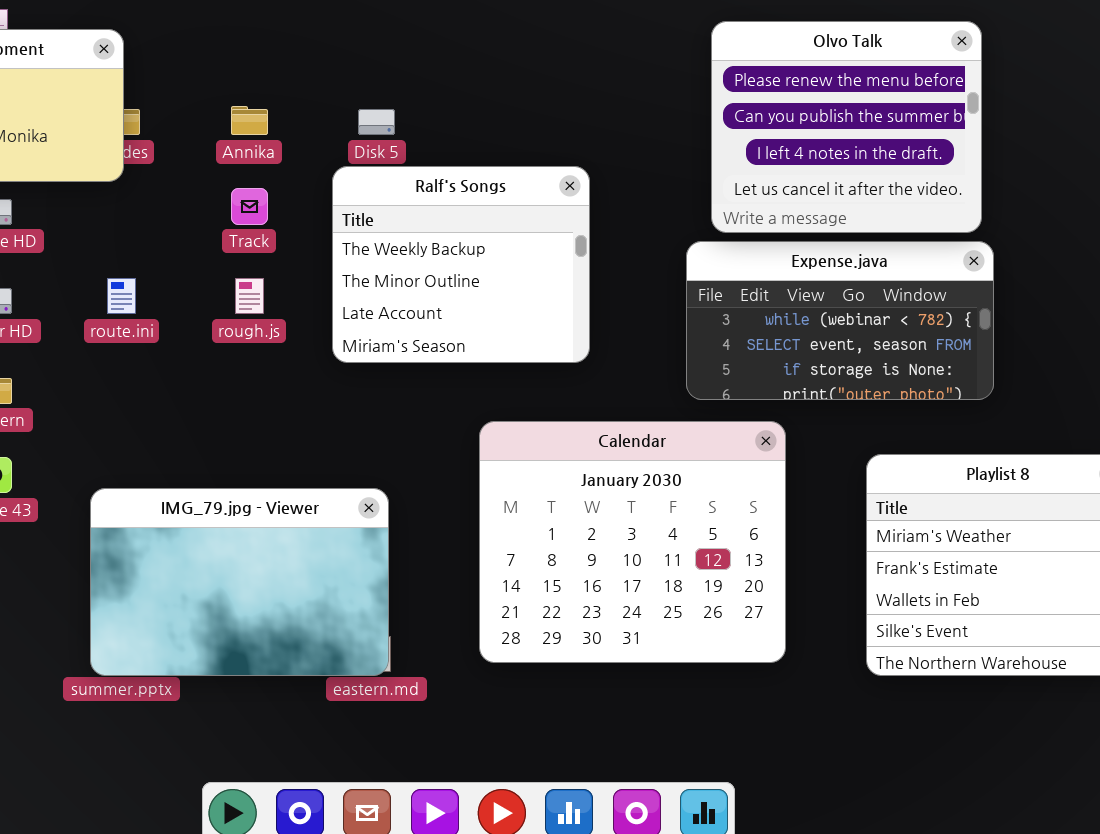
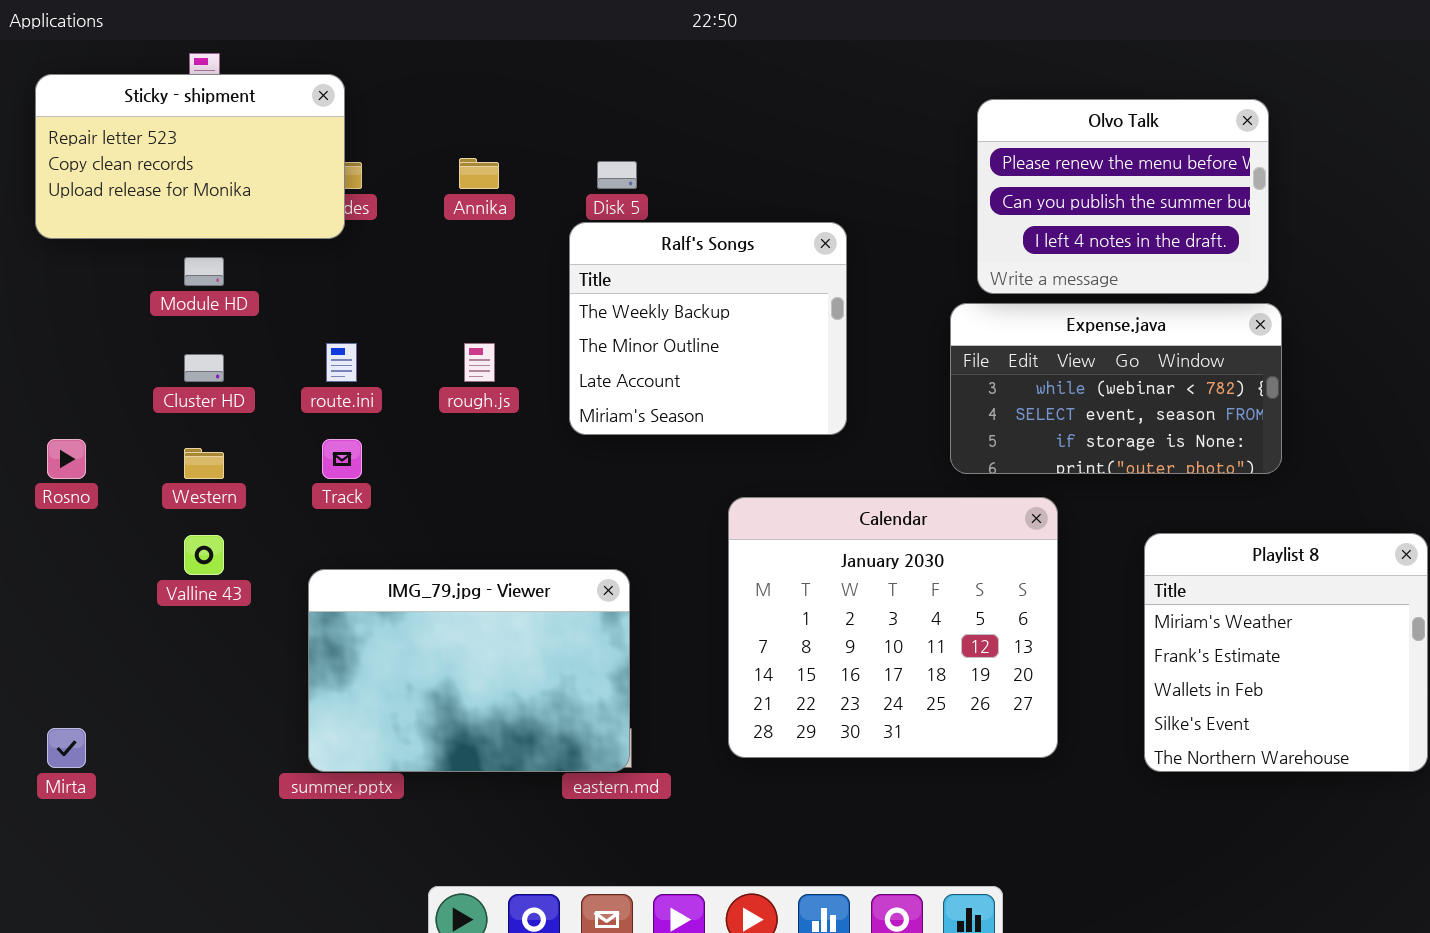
Olvo Talk: [711,21,982,233] -> [977,99,1269,294], resized
Track: [231,188,268,225] -> [322,439,362,479], moved

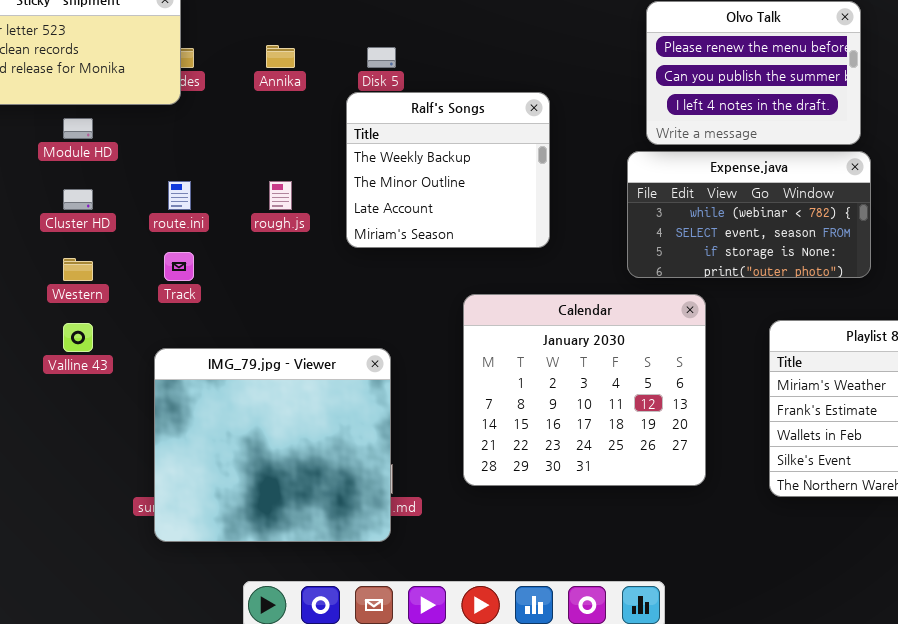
IMG_79.jpg - Viewer: [308,569,630,772] -> [154,348,391,542], resized

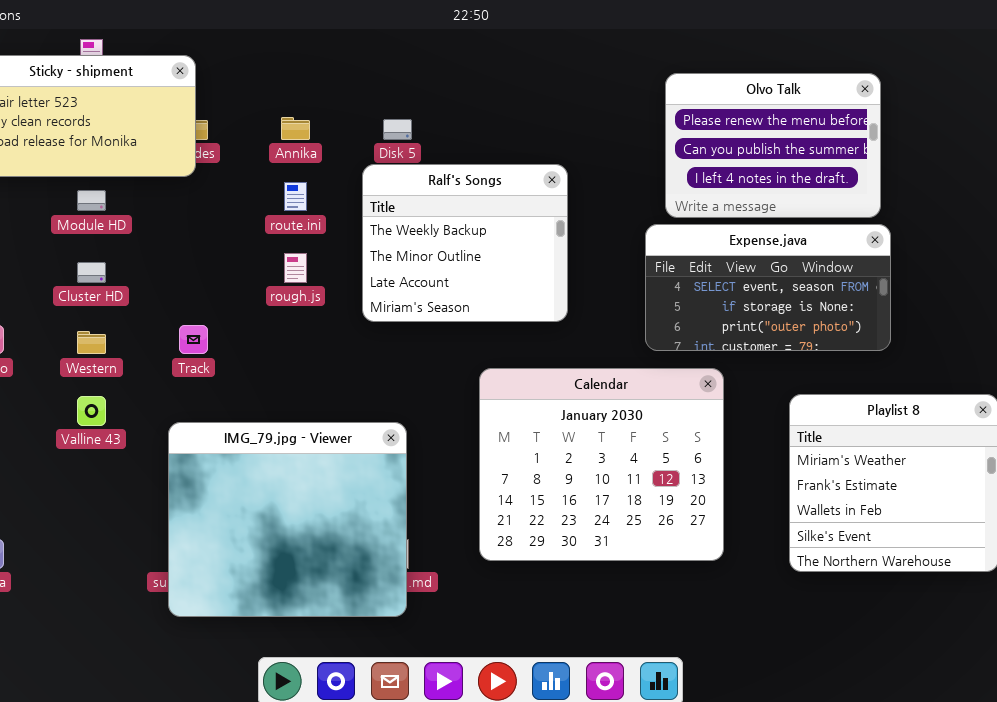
Expense.java: [627,151,871,278] -> [645,224,891,351], scrolled down 1 row
route.ini: [168,181,191,210] -> [284,182,307,211], moved

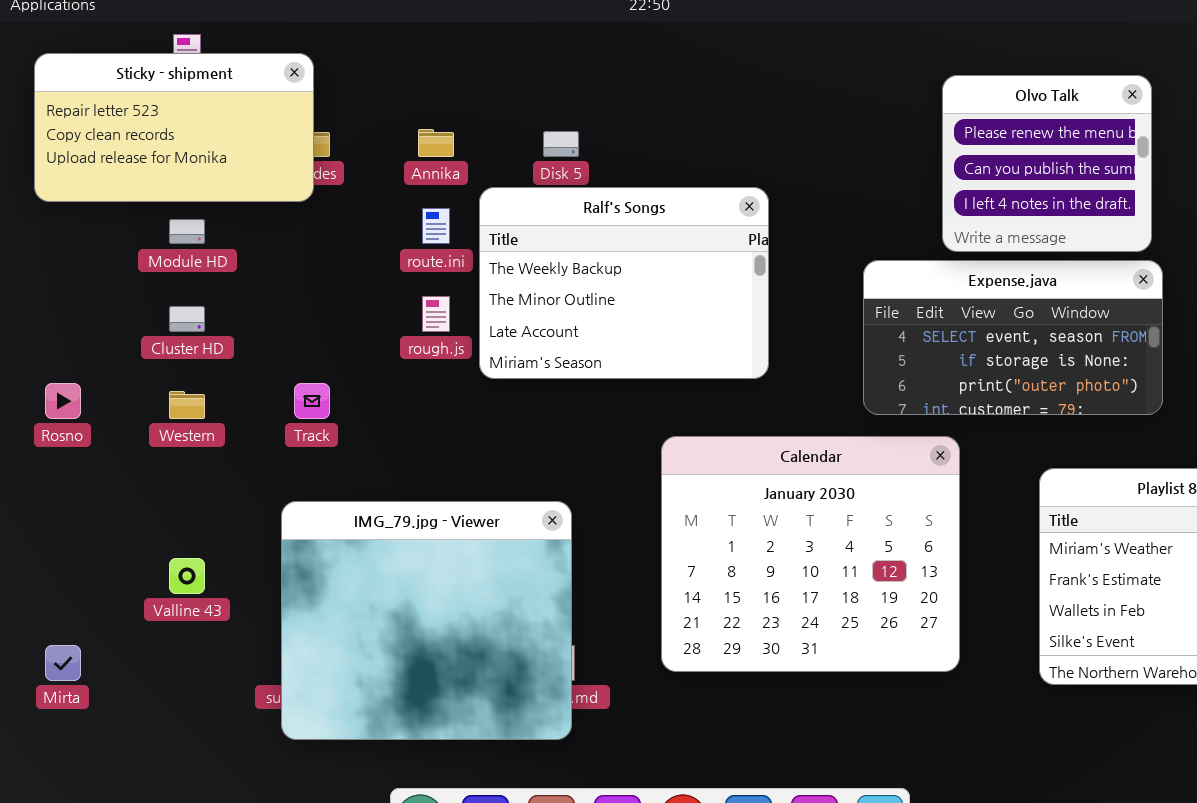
Olvo Talk: [665,73,881,218] -> [942,75,1152,252], resized
Ralf's Songs: [362,164,568,322] -> [479,187,769,379], resized
Valline 43: [77,396,106,426] -> [169,558,205,594], moved

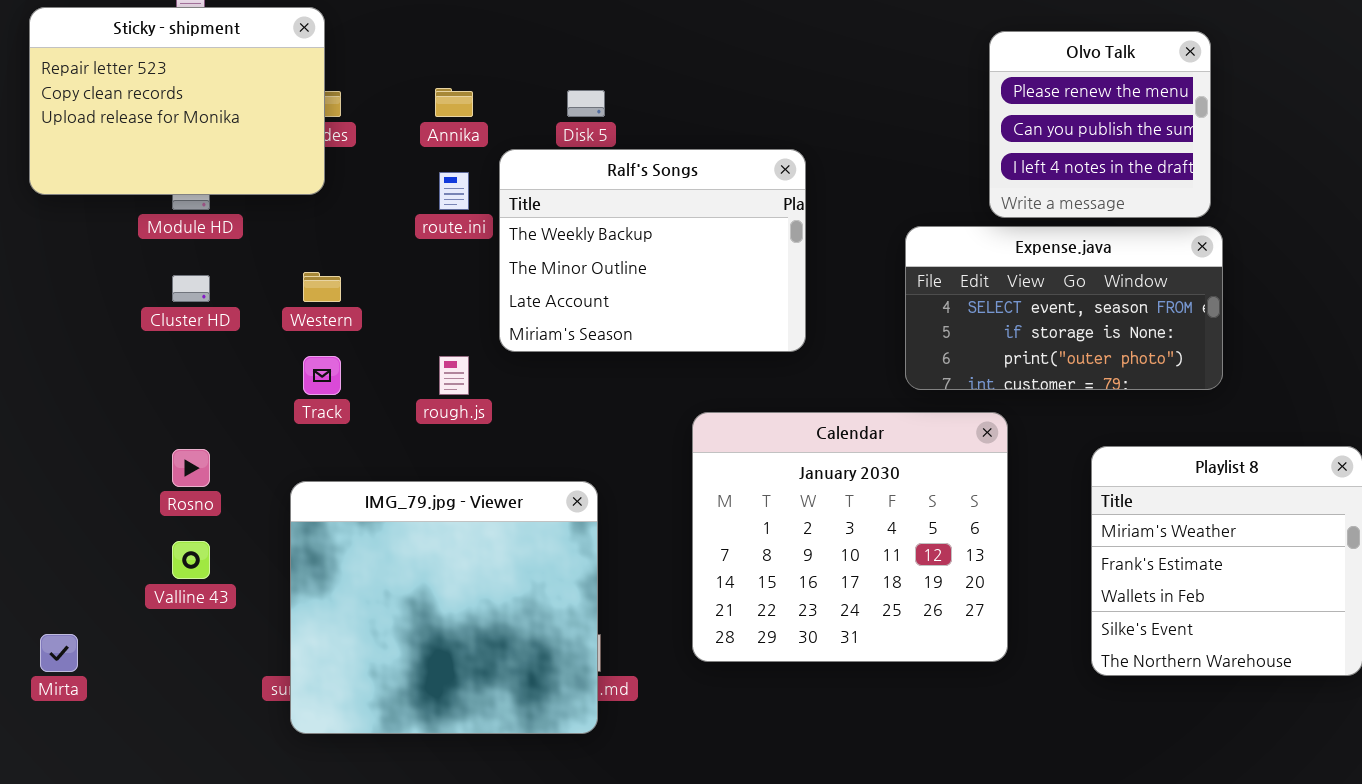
Sticky - shipment: [34,53,314,202] -> [29,7,325,195], resized
rough.js: [422,296,450,332] -> [439,356,469,395], moved
Rosno: [45,383,81,419] -> [172,449,210,487], moved
Western: [169,391,205,419] -> [303,272,341,302], moved

